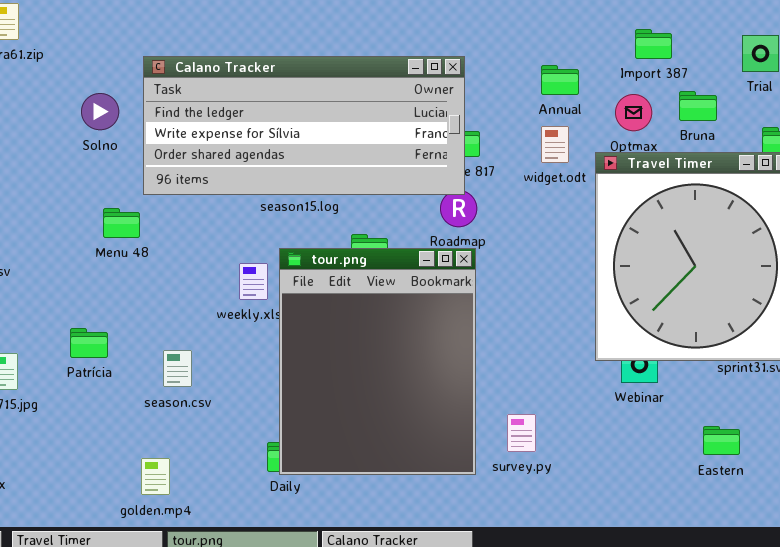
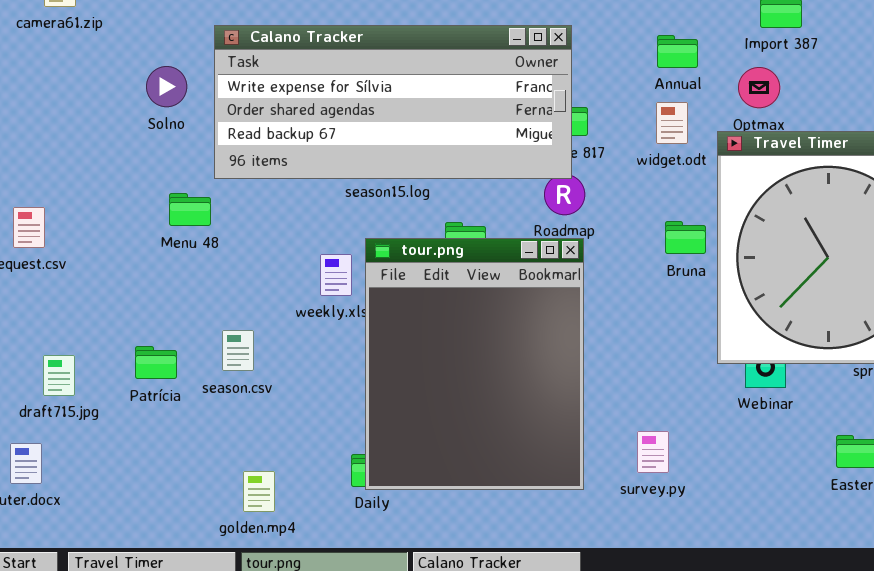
Calano Tracker: [143,56,465,195] -> [214,25,572,179], scrolled down 1 row
Bruna: [679,91,717,121] -> [665,221,706,254], moved
Patrícia: [70,328,108,358] -> [135,346,177,379], moved
season.csv: [163,350,192,387] -> [222,330,254,371], moved
survey.py: [507,414,536,452] -> [637,431,669,473], moved
golden.mp4: [141,458,170,495] -> [243,471,275,512], moved

